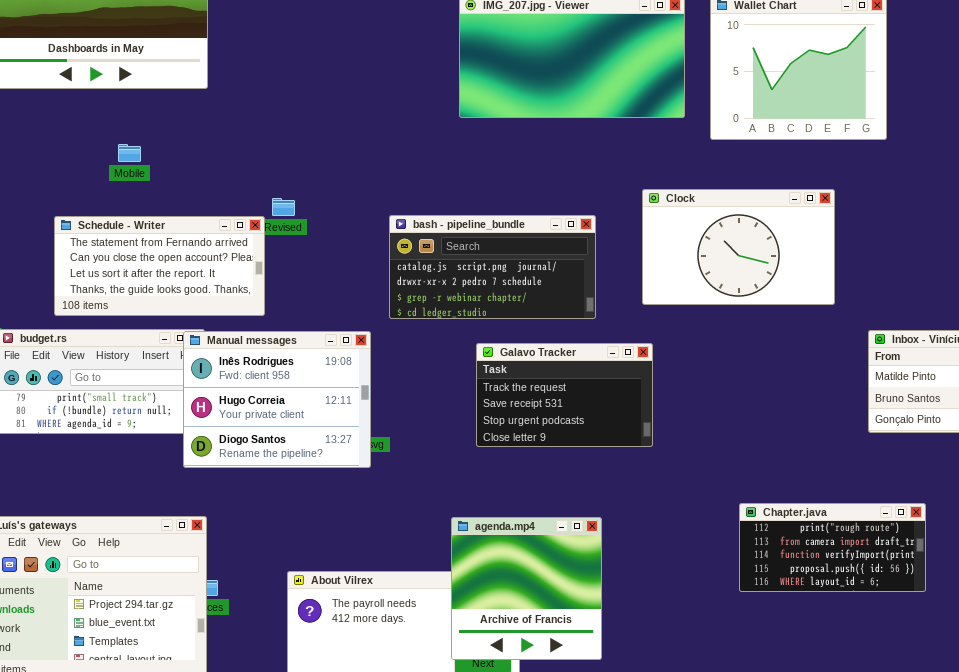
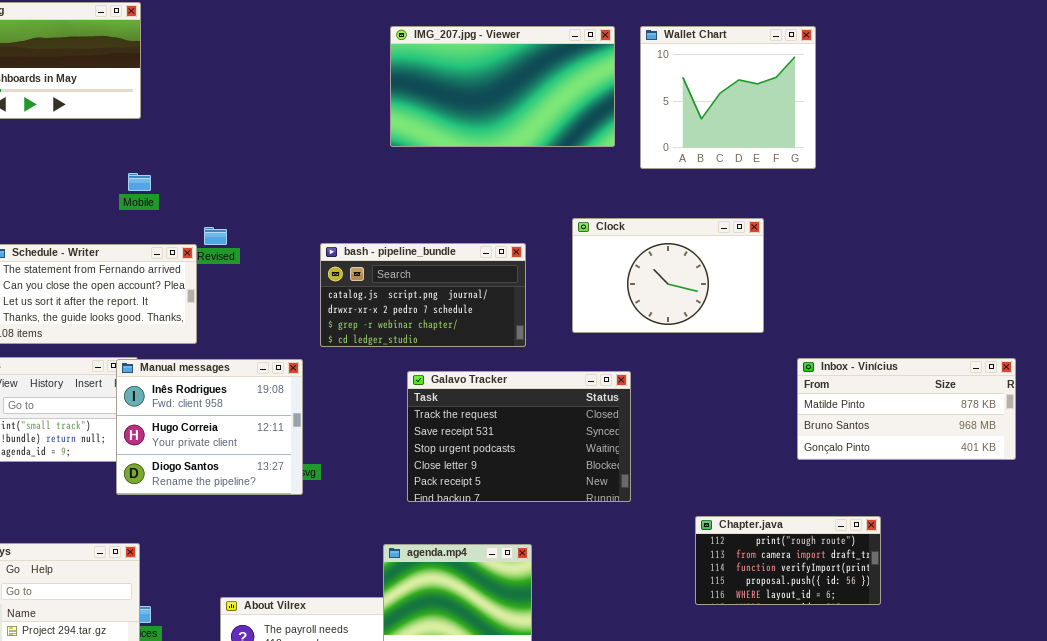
Mobile: [118,144,141,162] -> [128,173,151,191], moved
Galavo Tracker: [476,343,653,447] -> [407,371,631,502], resized
Chapter.java: [739,503,926,592] -> [695,516,881,605], moved

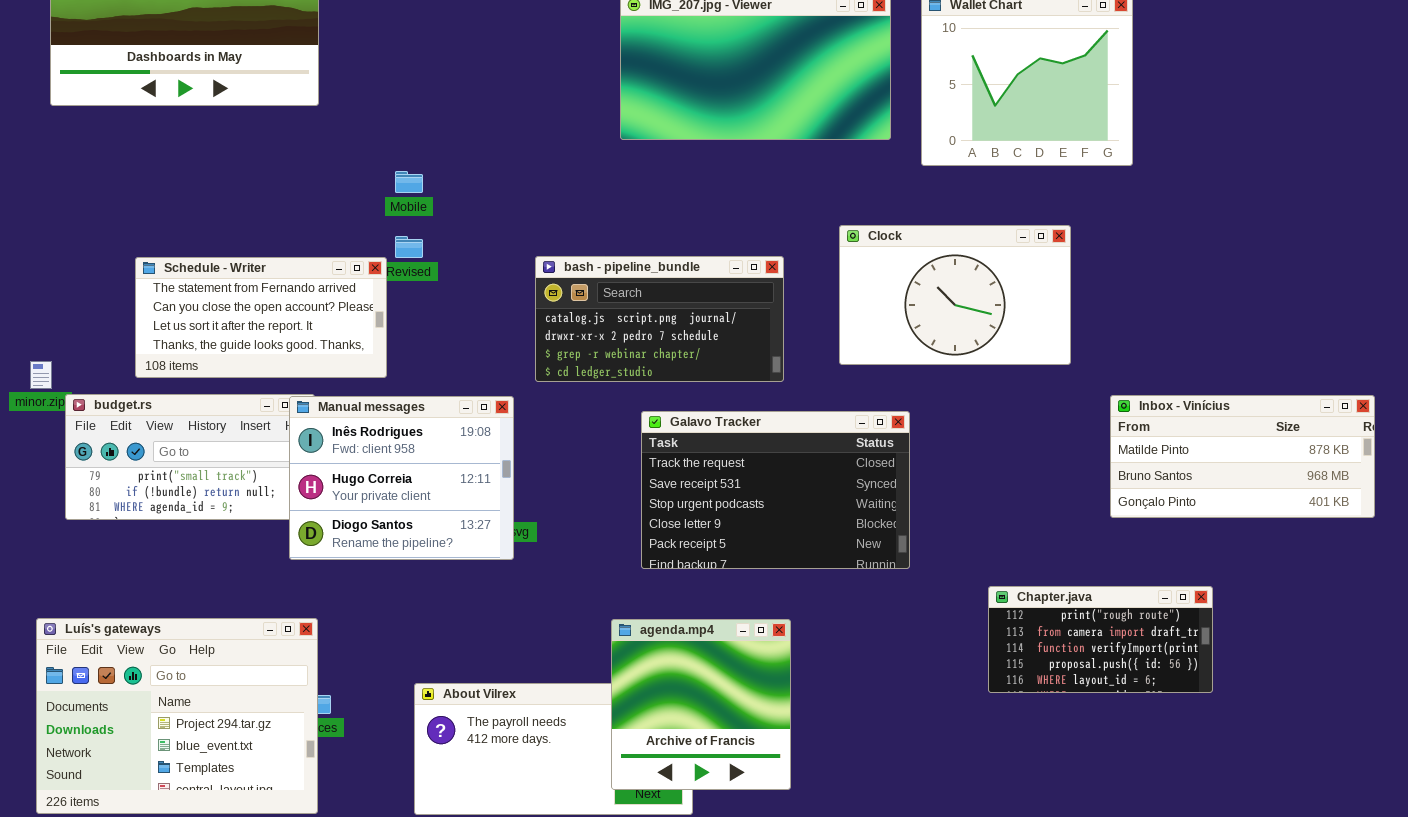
Mobile: [128,173,151,191] -> [395,171,423,193], moved

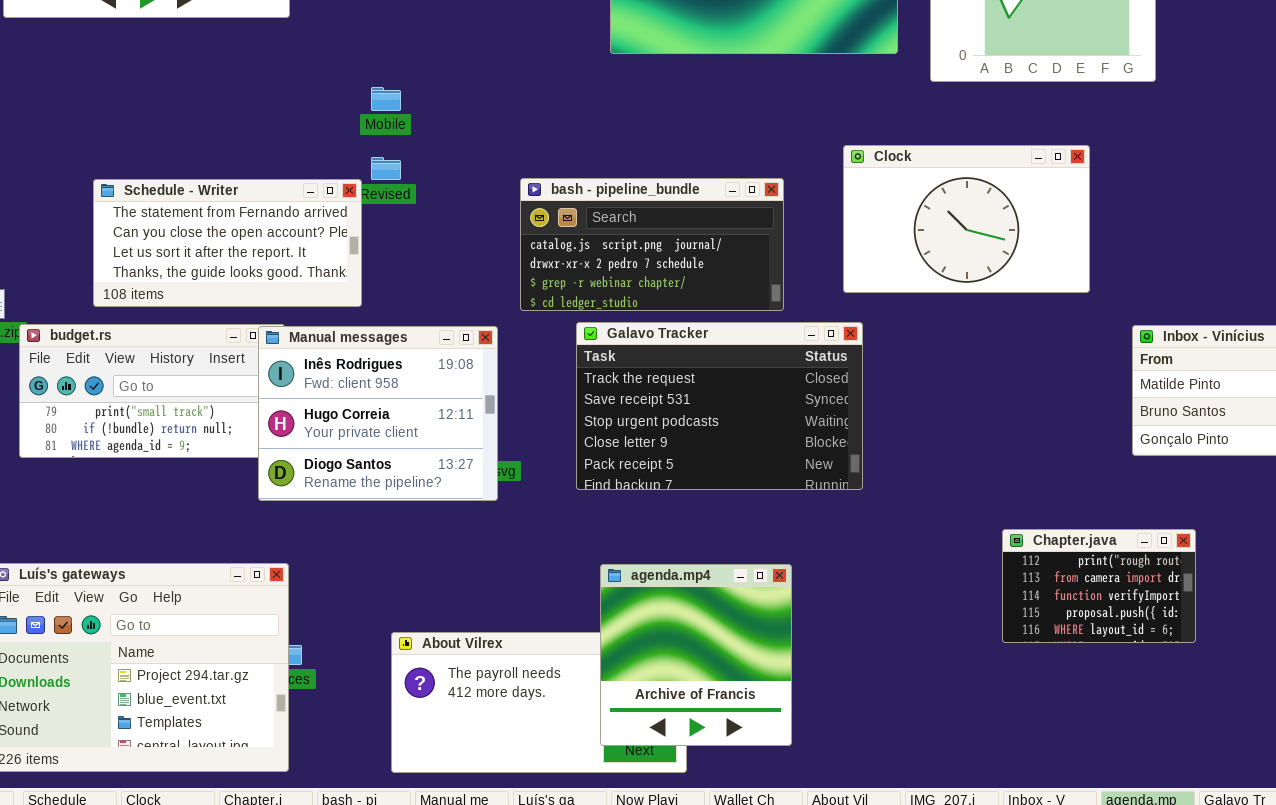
Galavo Tracker: [641,411,910,569] -> [576,322,863,490], moved
Chapter.java: [988,586,1213,693] -> [1002,529,1196,643], resized

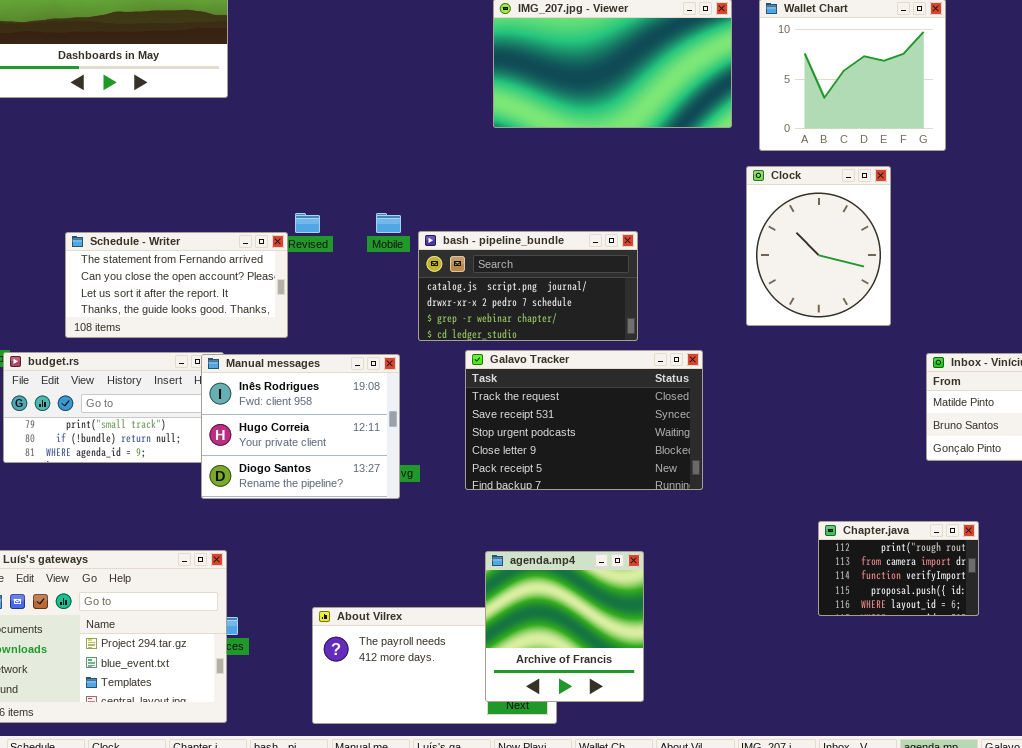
Mobile: [371,87,401,111] -> [376,213,401,233], moved
Clock: [843,145,1090,293] -> [746,166,891,326], resized

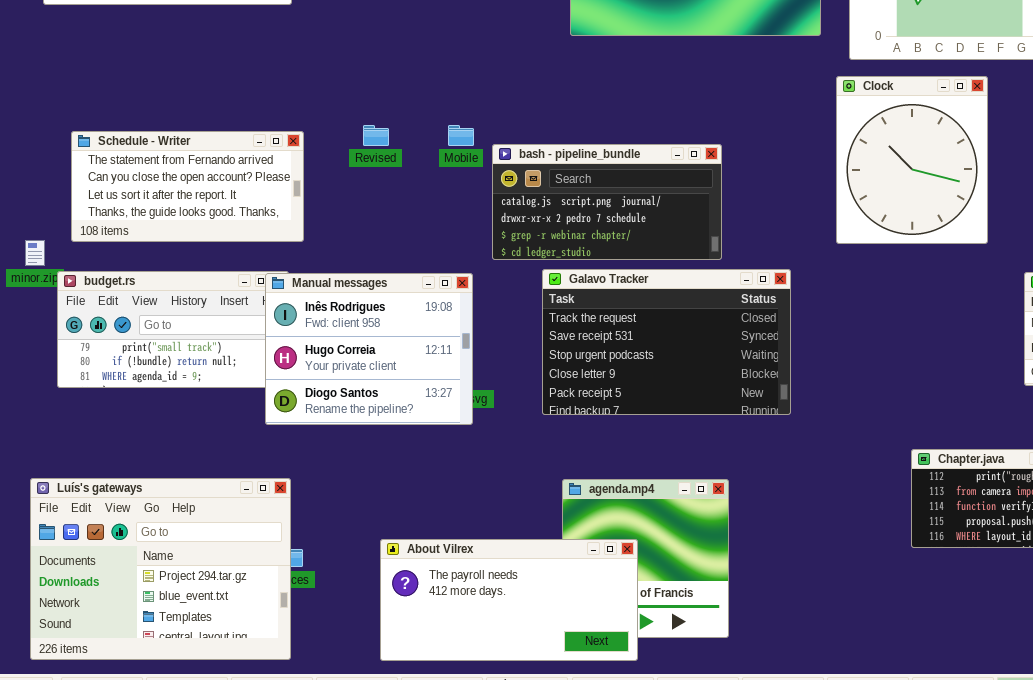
Schedule - Writer: [65,232,288,338] -> [71,131,304,242], moved
About Vilrex: [312,607,557,724] -> [380,539,638,661], raised

